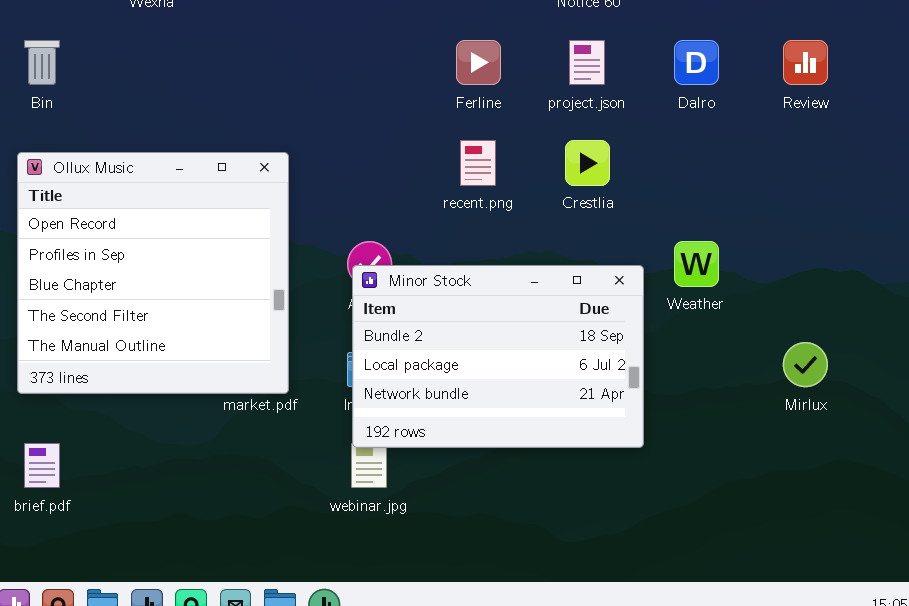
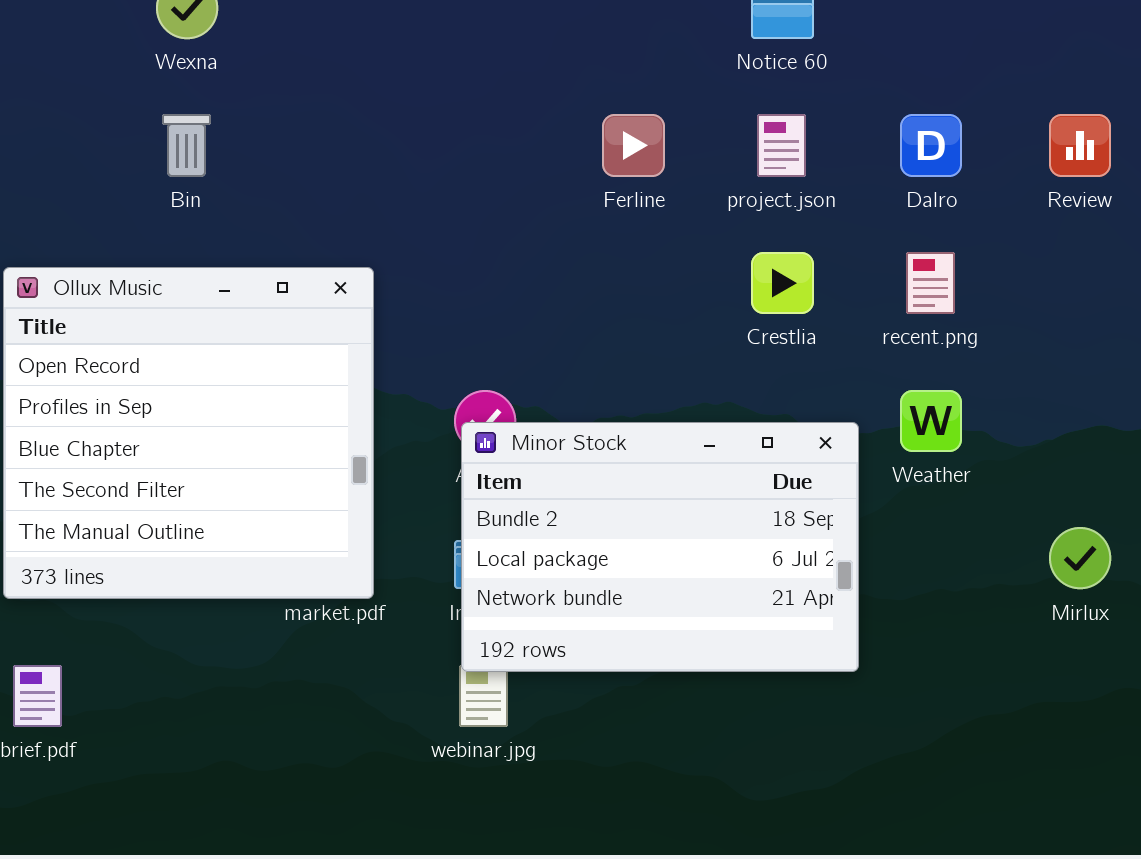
Bin: [24,40,60,85] -> [162,114,211,177], moved
recent.png: [460,140,496,186] -> [906,252,955,314], moved

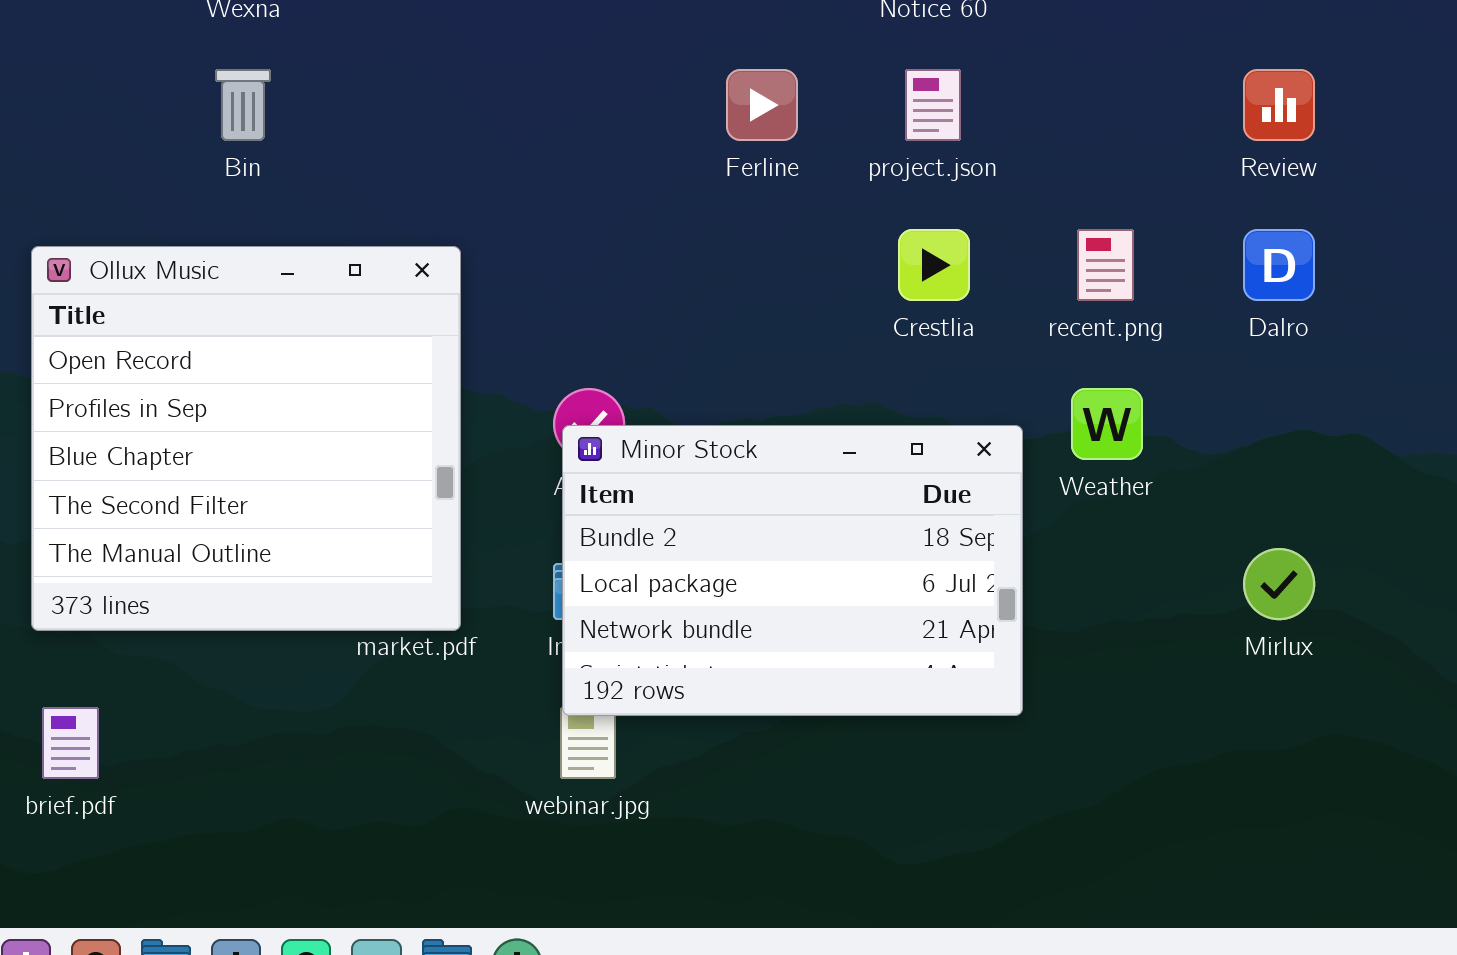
Dalro: [900,114,962,177] -> [1243,229,1315,301], moved

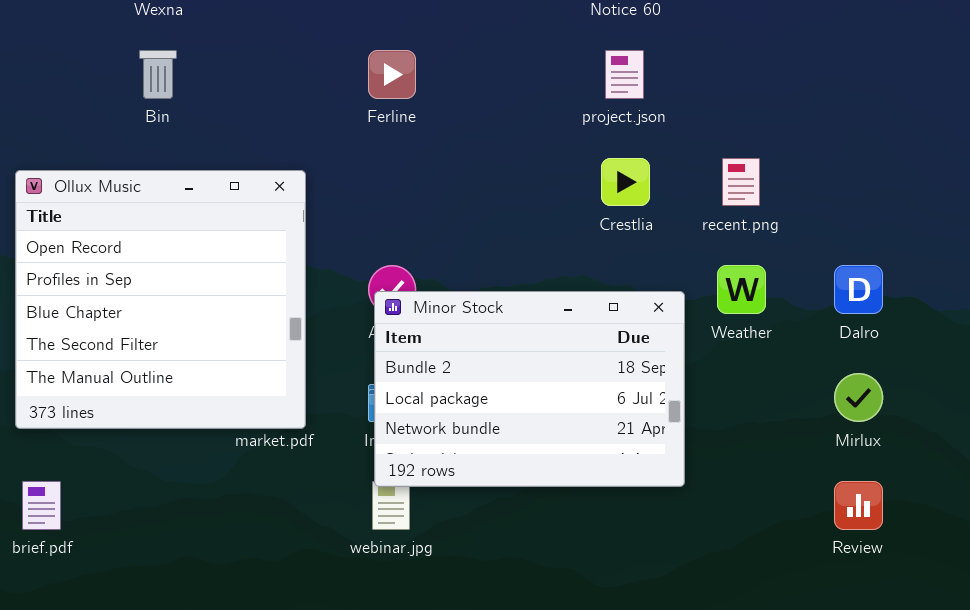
Ferline: [726,69,798,141] -> [368,50,416,99], moved
Review: [1243,69,1315,141] -> [834,481,883,530], moved
Dalro: [1243,229,1315,301] -> [834,265,883,314], moved

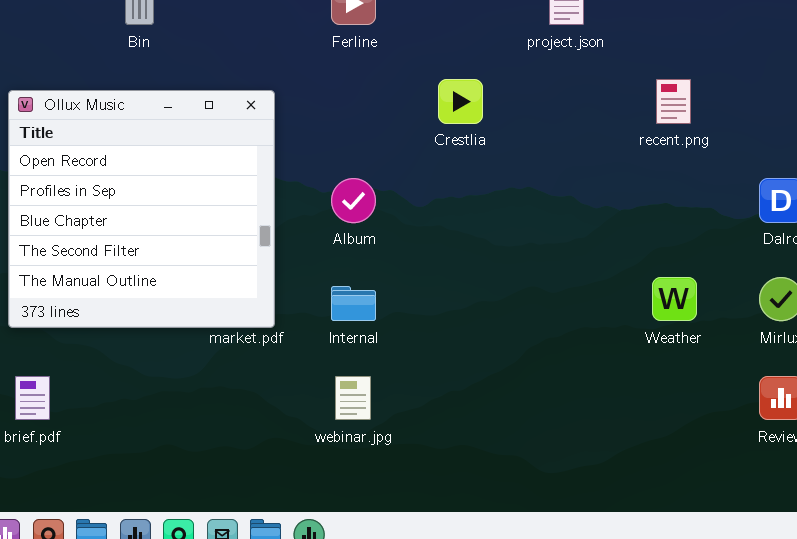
Crestlia: [601,158,650,206] -> [438,79,483,124], moved
Weather: [717,265,766,314] -> [652,277,697,321], moved
Minor Stock: [374,291,685,487] -> none, closed

